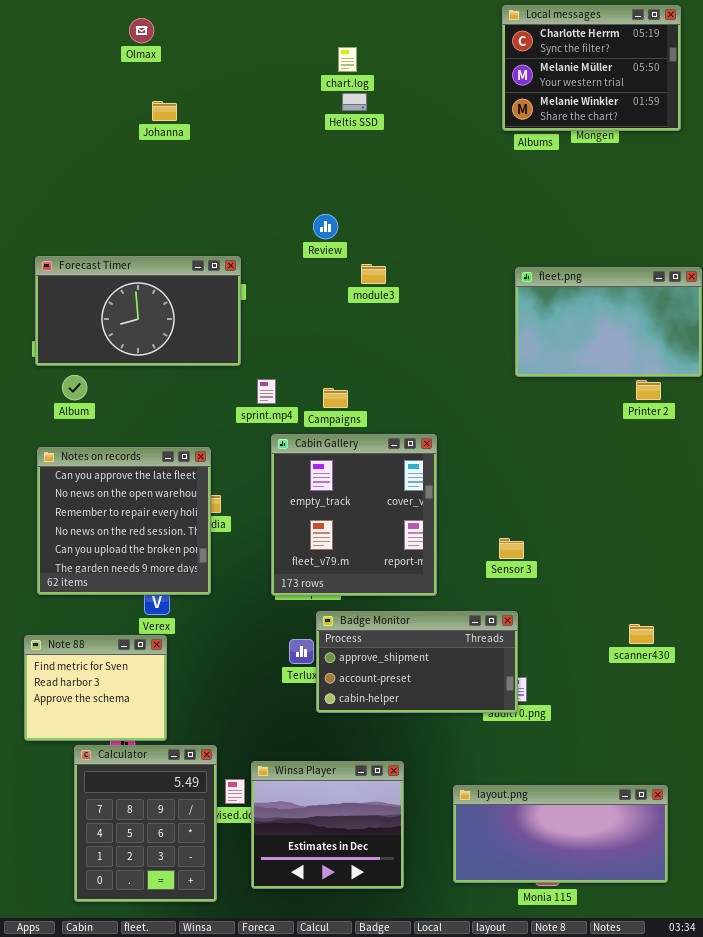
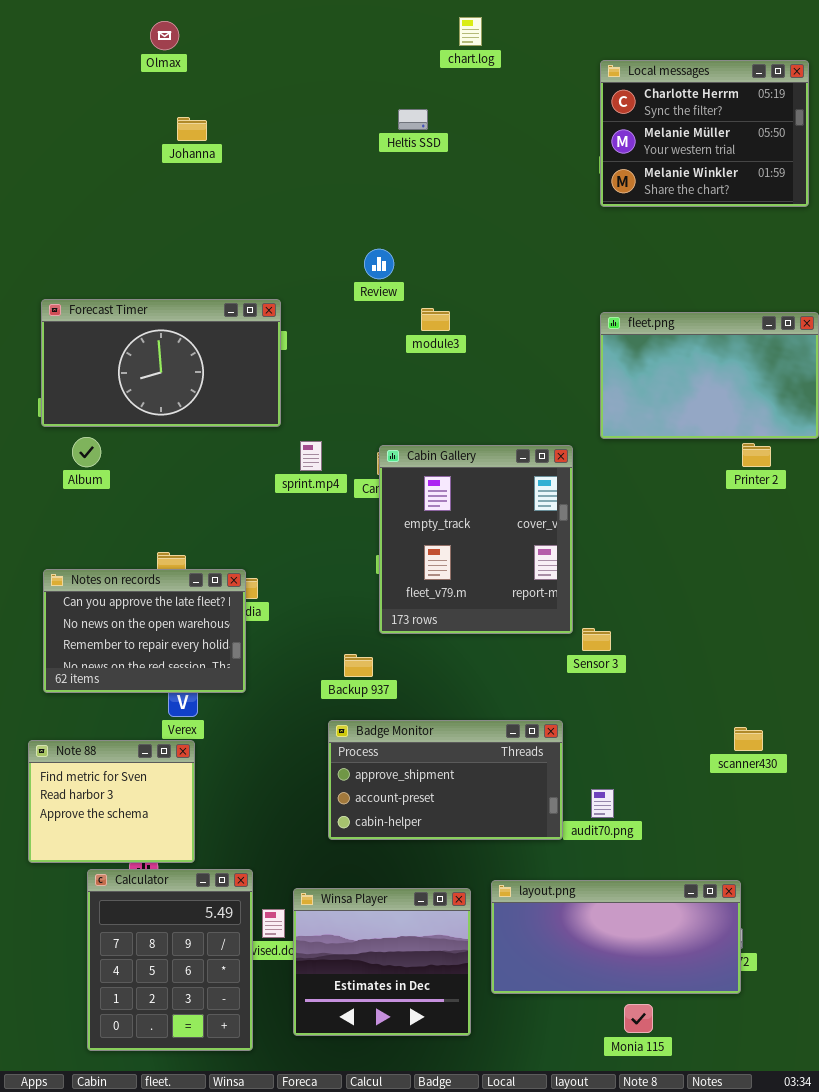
Local messages: [502,5,681,131] -> [600,60,809,207], moved
chart.log: [338,47,357,72] -> [459,17,482,46], moved
Cabin Gallery: [271,434,437,596] -> [379,445,573,634], moved
Notes on records: [37,447,211,595] -> [43,569,246,693], resized
Badge Monitor: [316,611,518,713] -> [328,720,563,840], moved
layout.png: [453,785,668,883] -> [491,880,741,994], moved

